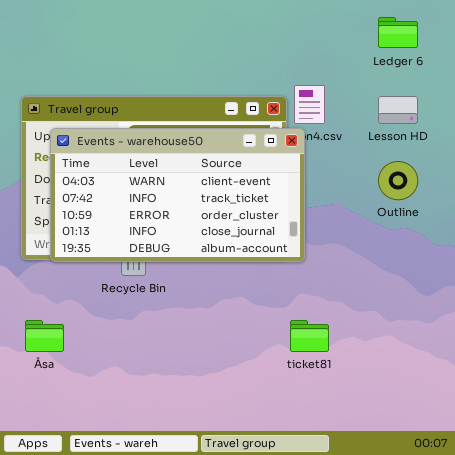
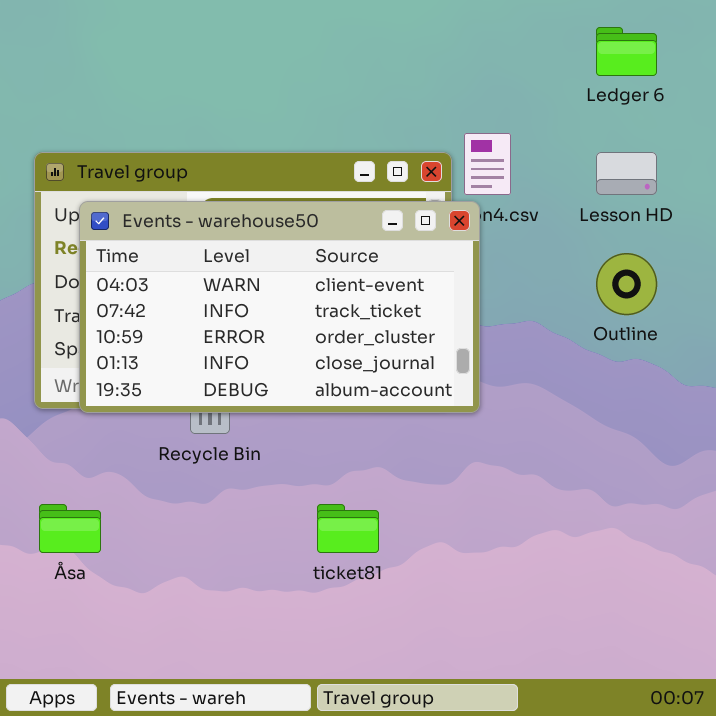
ticket81: [290,320,329,352] -> [317,504,379,553], moved

